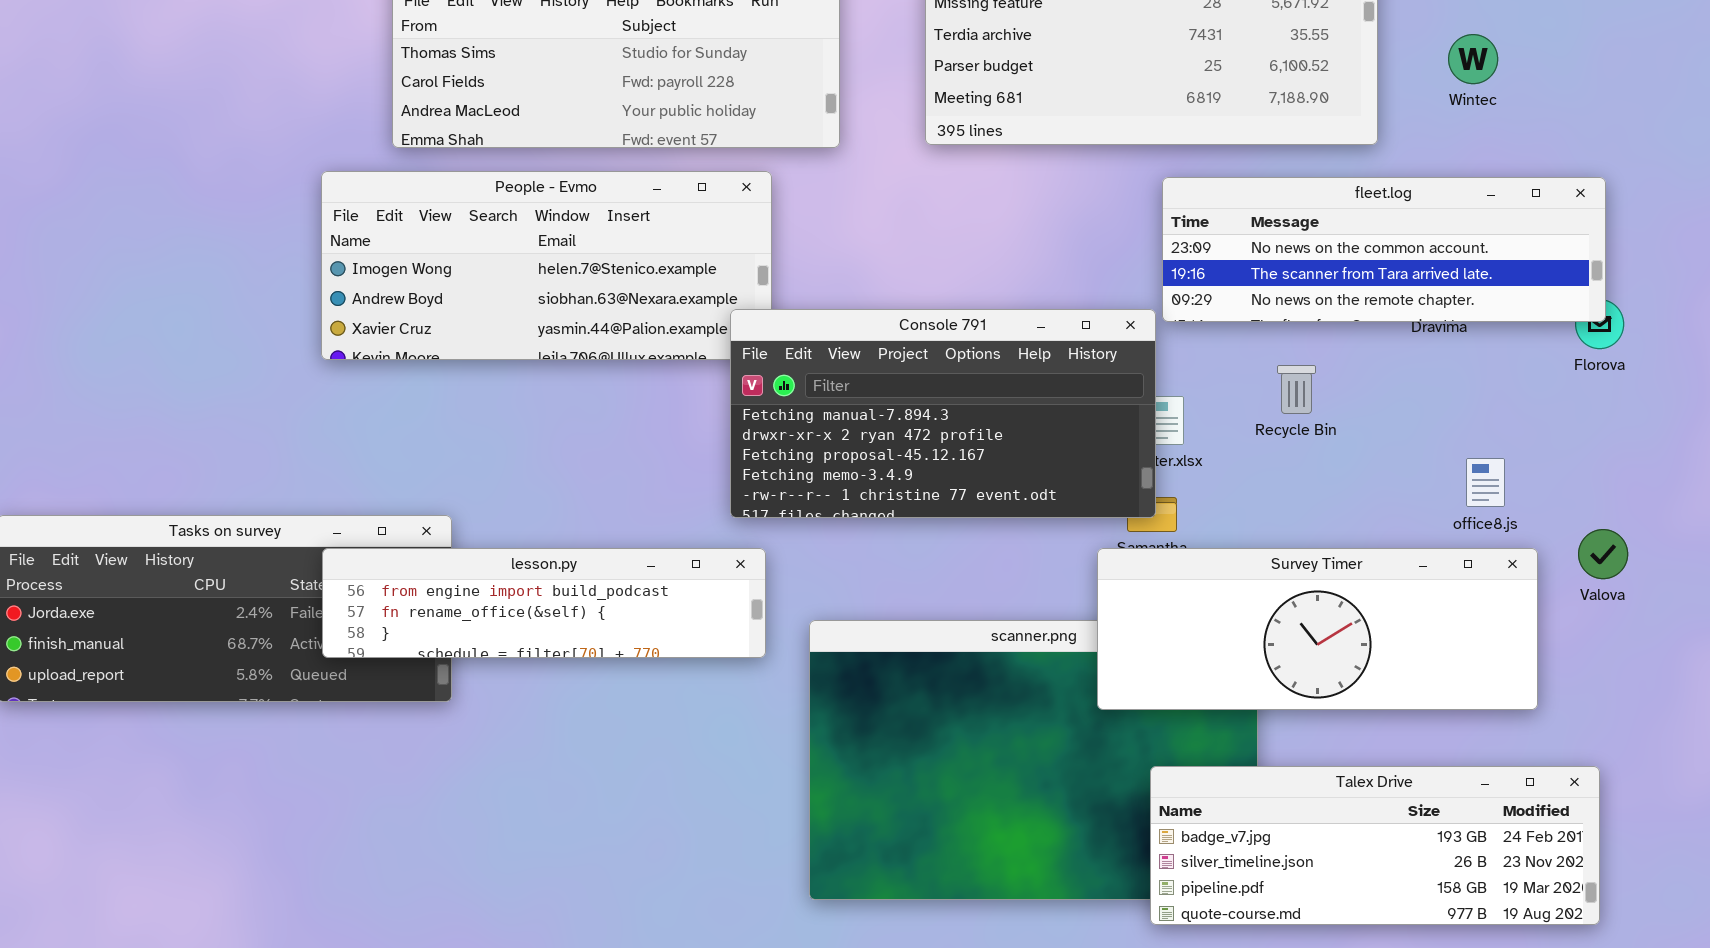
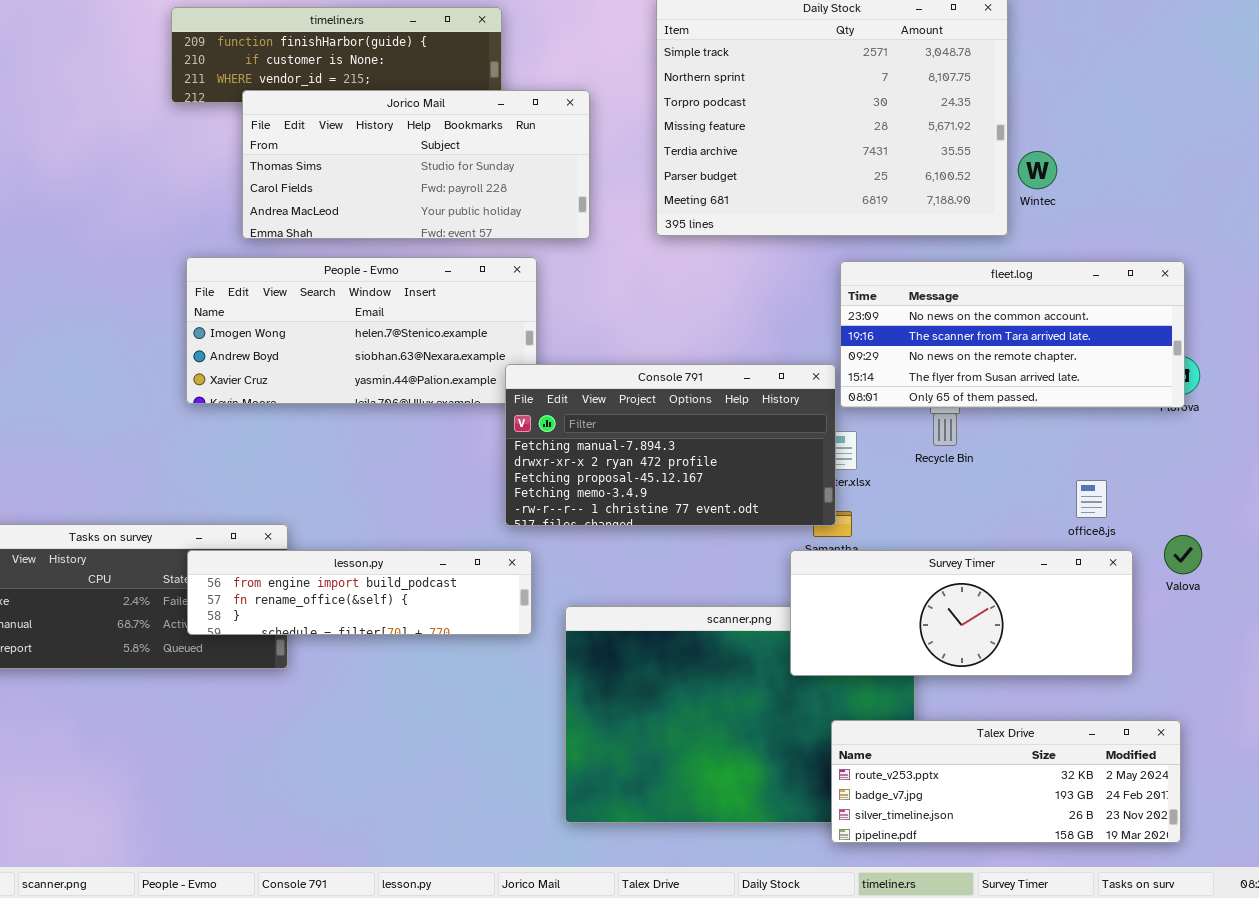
Wintec: [1448,34,1498,84] -> [1018,151,1057,189], moved
fleet.log: [1162,177,1606,322] -> [840,261,1185,408], resized
Talex Drive: [1150,766,1600,925] -> [831,720,1181,843], scrolled up 1 row

